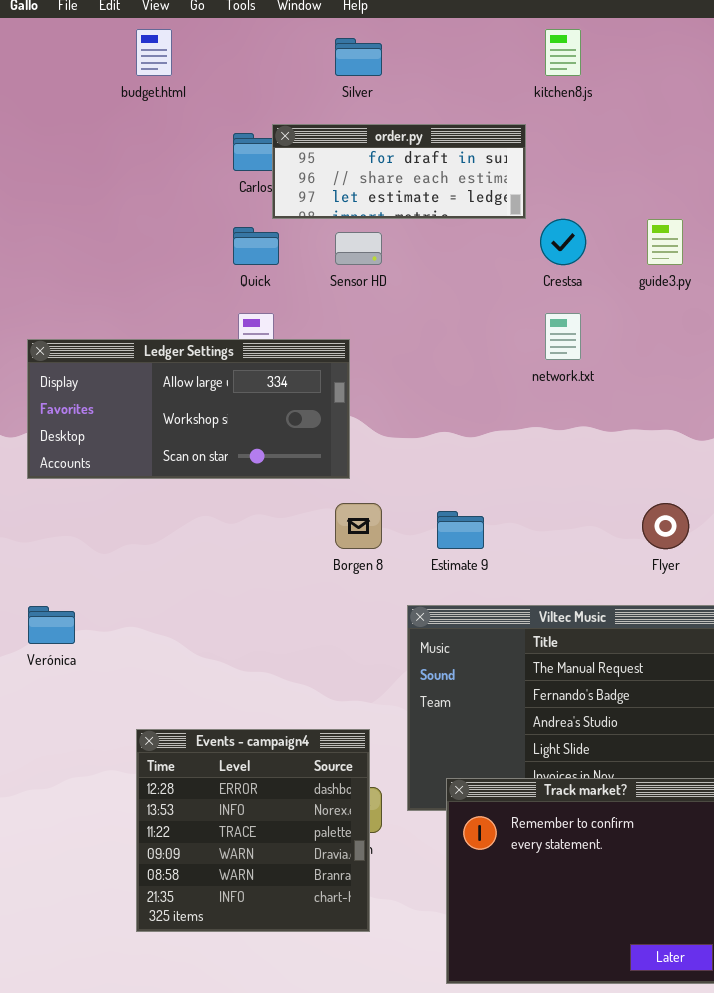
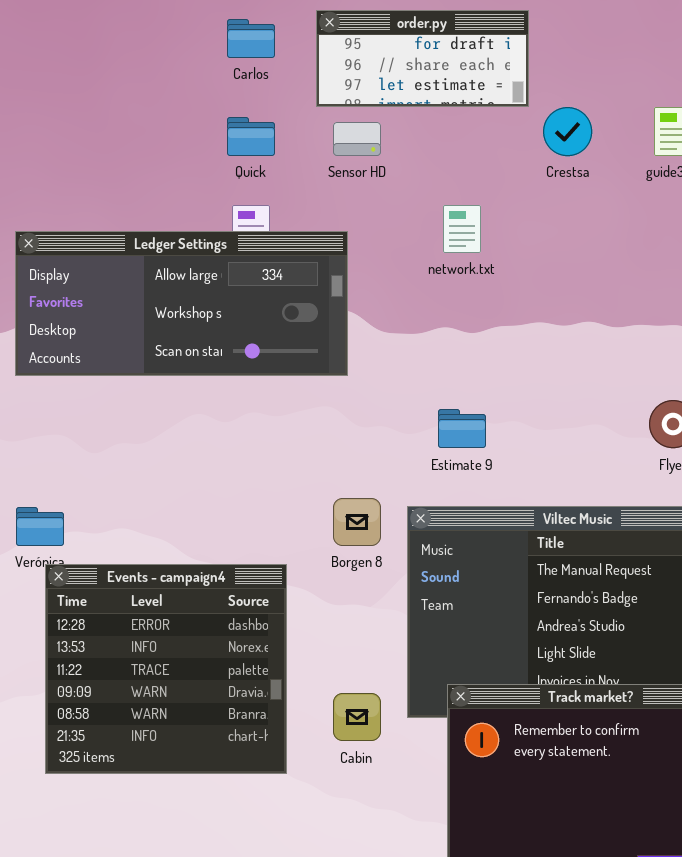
order.py: [272,124,526,219] -> [316,10,529,107], resized
network.txt: [545,313,581,360] -> [443,205,481,253], moved
Borgen 8: [335,503,382,549] -> [333,498,381,546], moved
Events - campaign4: [136,729,370,932] -> [45,564,287,774], moved

